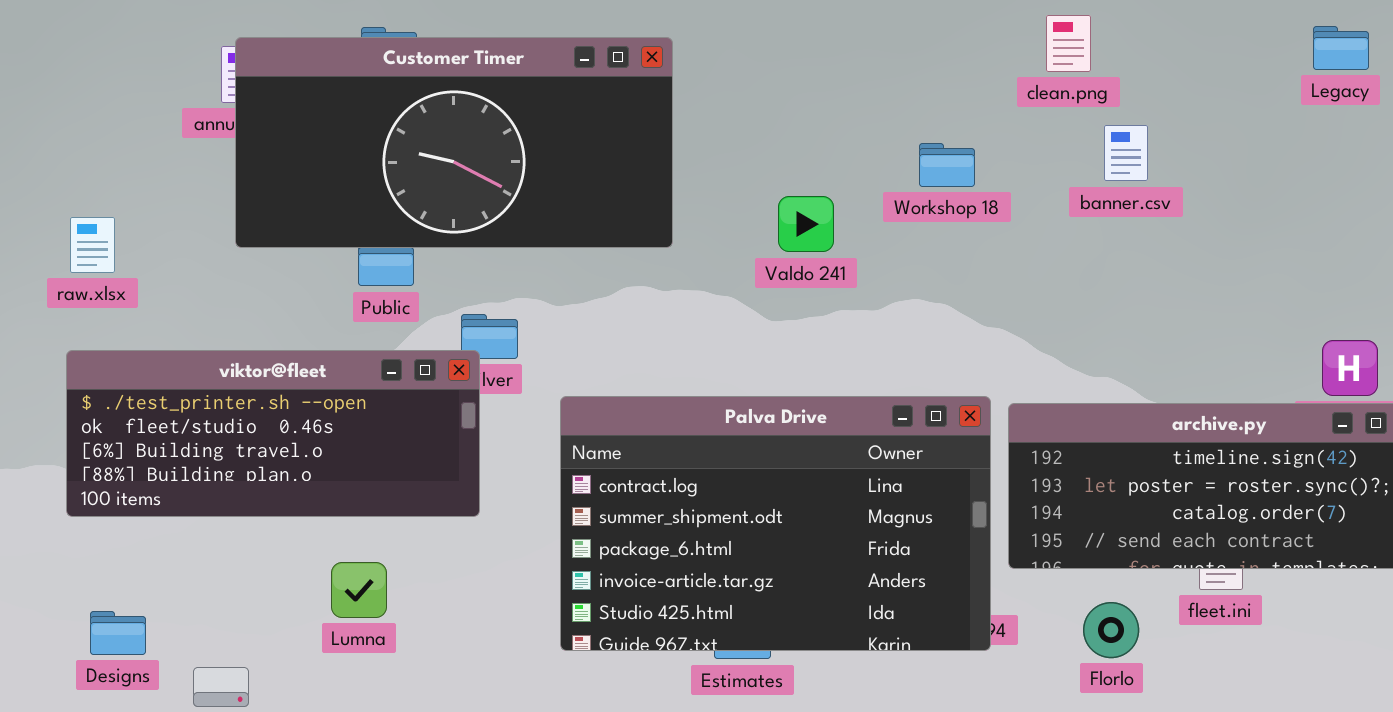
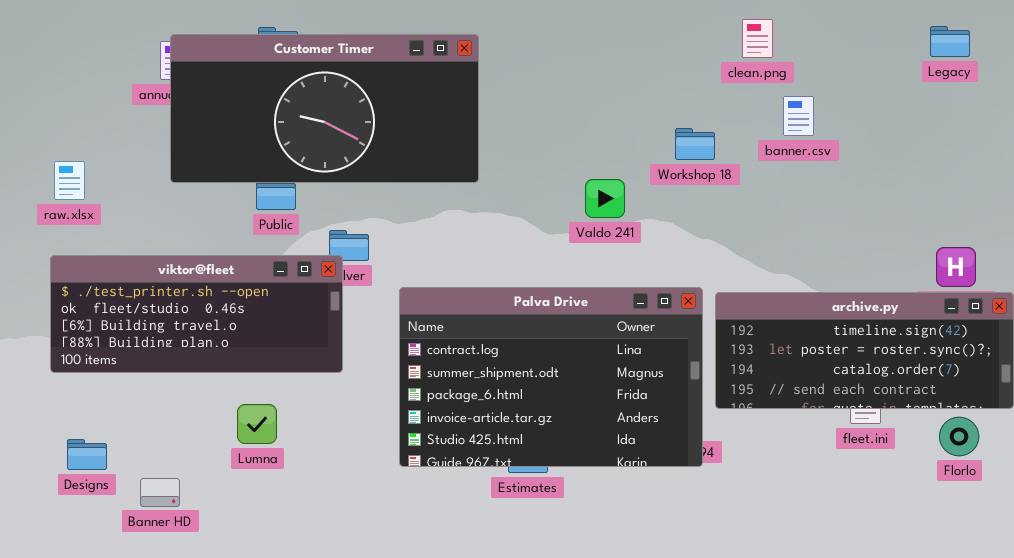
Workshop 18: [919,143,975,187] -> [675,128,715,160], moved
Valdo 241: [778,196,834,252] -> [585,179,625,218], moved
Florlo: [1083,602,1139,658] -> [939,417,979,456], moved

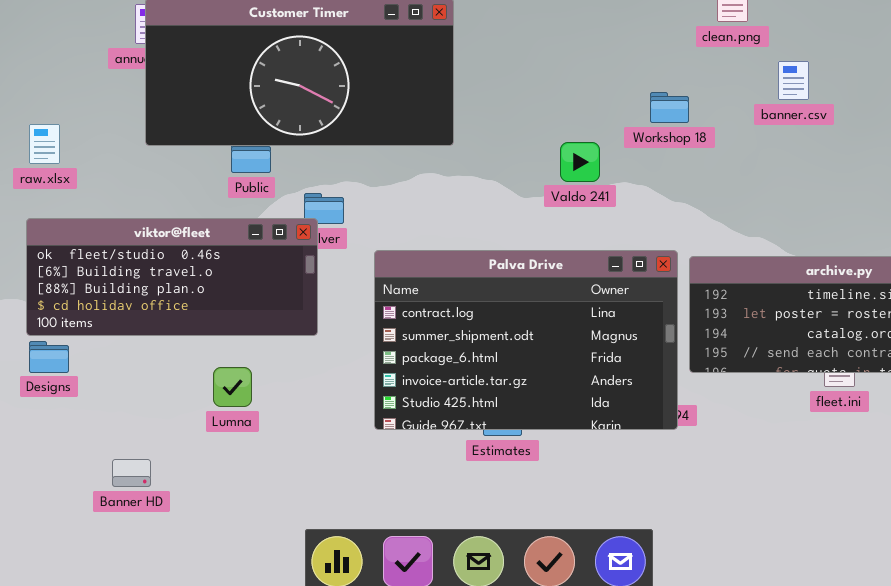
banner.csv: [783,96,814,136] -> [778,61,809,100], moved
viktor@fleet: [50,255,343,373] -> [26,218,318,336], scrolled down 1 row
Designs: [67,439,107,470] -> [29,341,69,373], moved
Banner HD: [140,478,180,507] -> [112,459,151,487], moved

